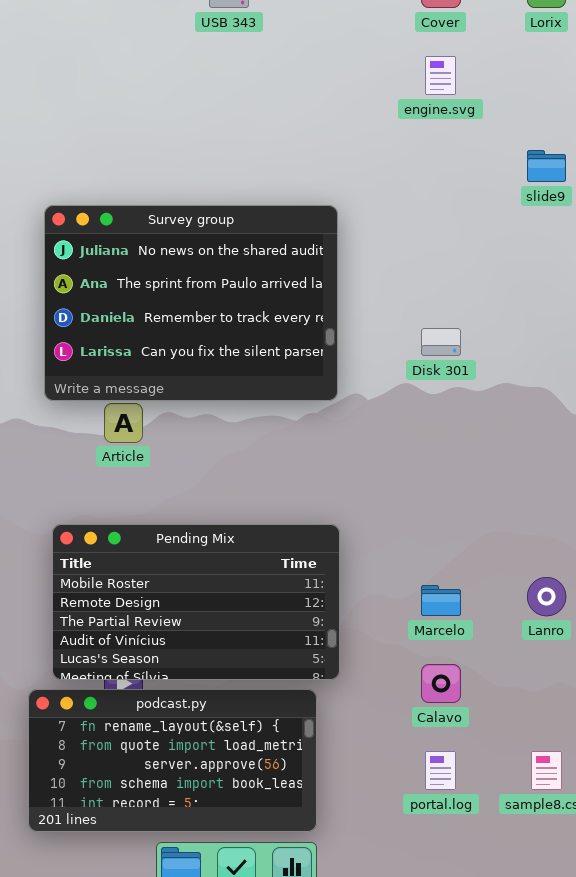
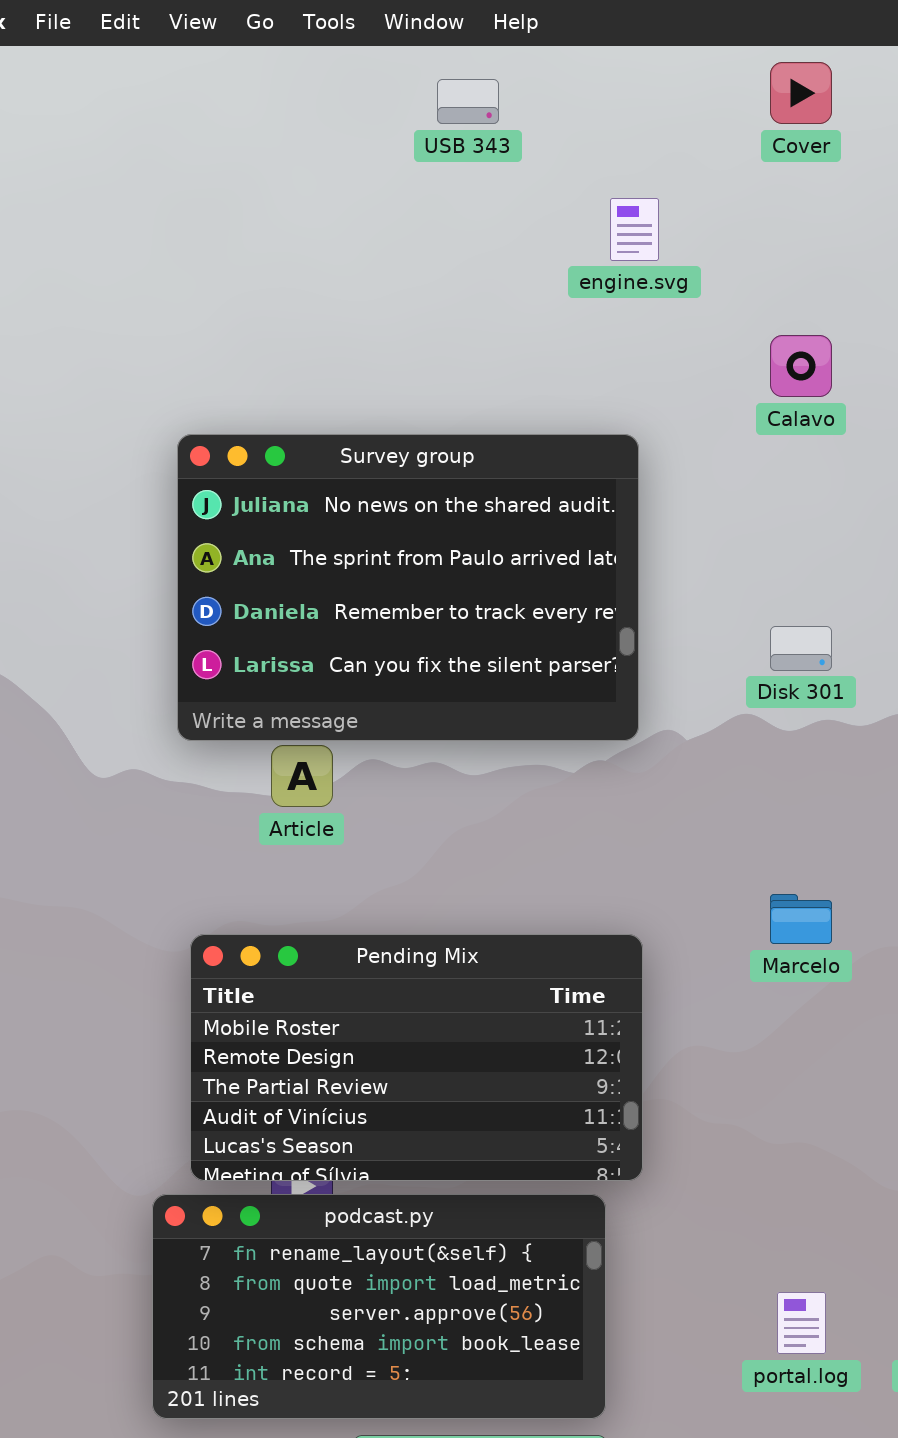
engine.svg: [425,56,456,95] -> [610,198,659,261], moved
Marcelo: [421,585,461,616] -> [770,894,832,944], moved
Calavo: [421,664,461,703] -> [770,335,832,397], moved

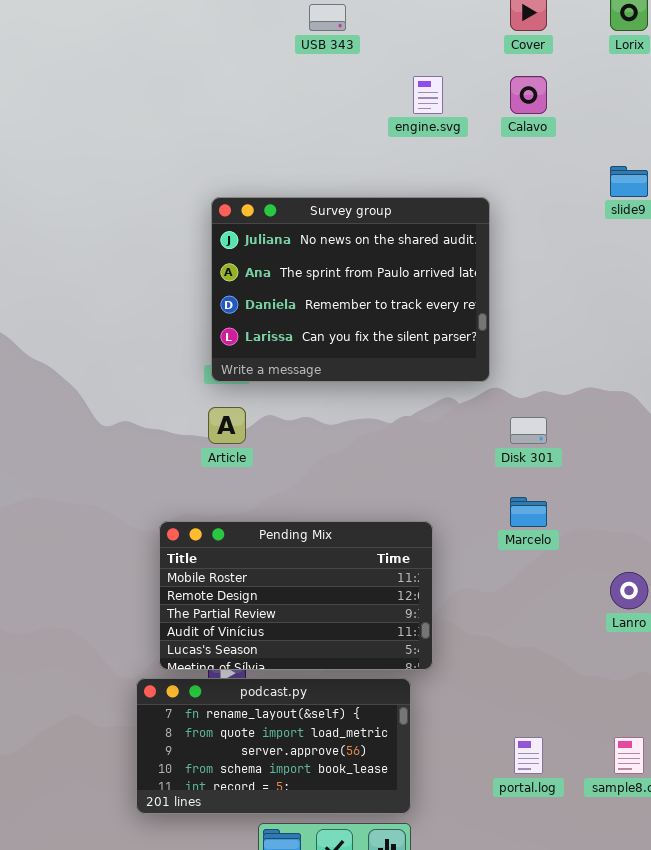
Calavo: [770,335,832,397] -> [510,76,547,114], moved
Survey group: [177,434,639,741] -> [211,197,490,382], moved
Disk 301: [770,626,832,671] -> [510,417,547,444], moved

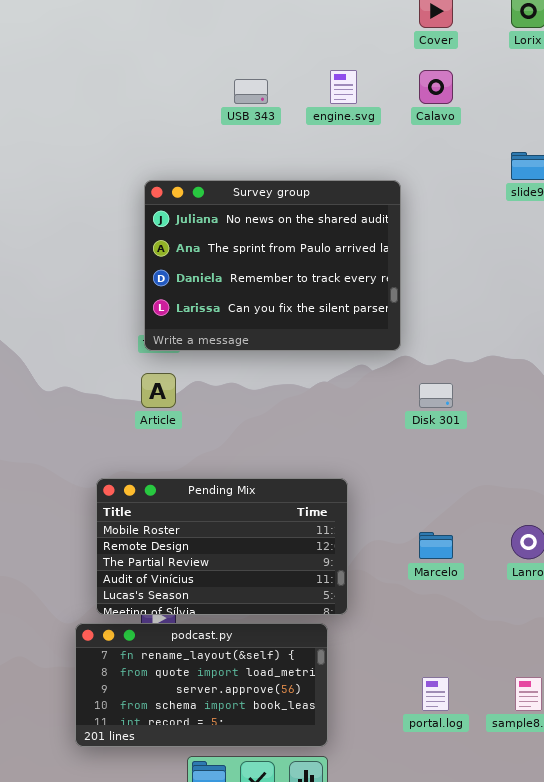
USB 343: [309,4,346,31] -> [234,79,268,104], moved
Marcelo: [510,497,547,527] -> [419,532,453,559], moved

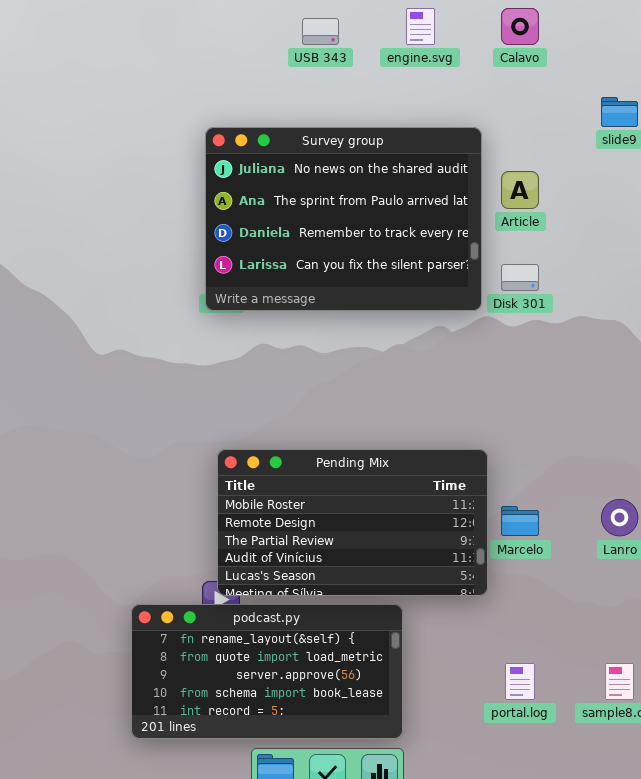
Article: [141,373,176,408] -> [501,171,539,209], moved
Disk 301: [419,383,453,408] -> [501,264,539,291], moved
Pending Mix: [96,478,348,615] -> [217,449,488,596], moved

